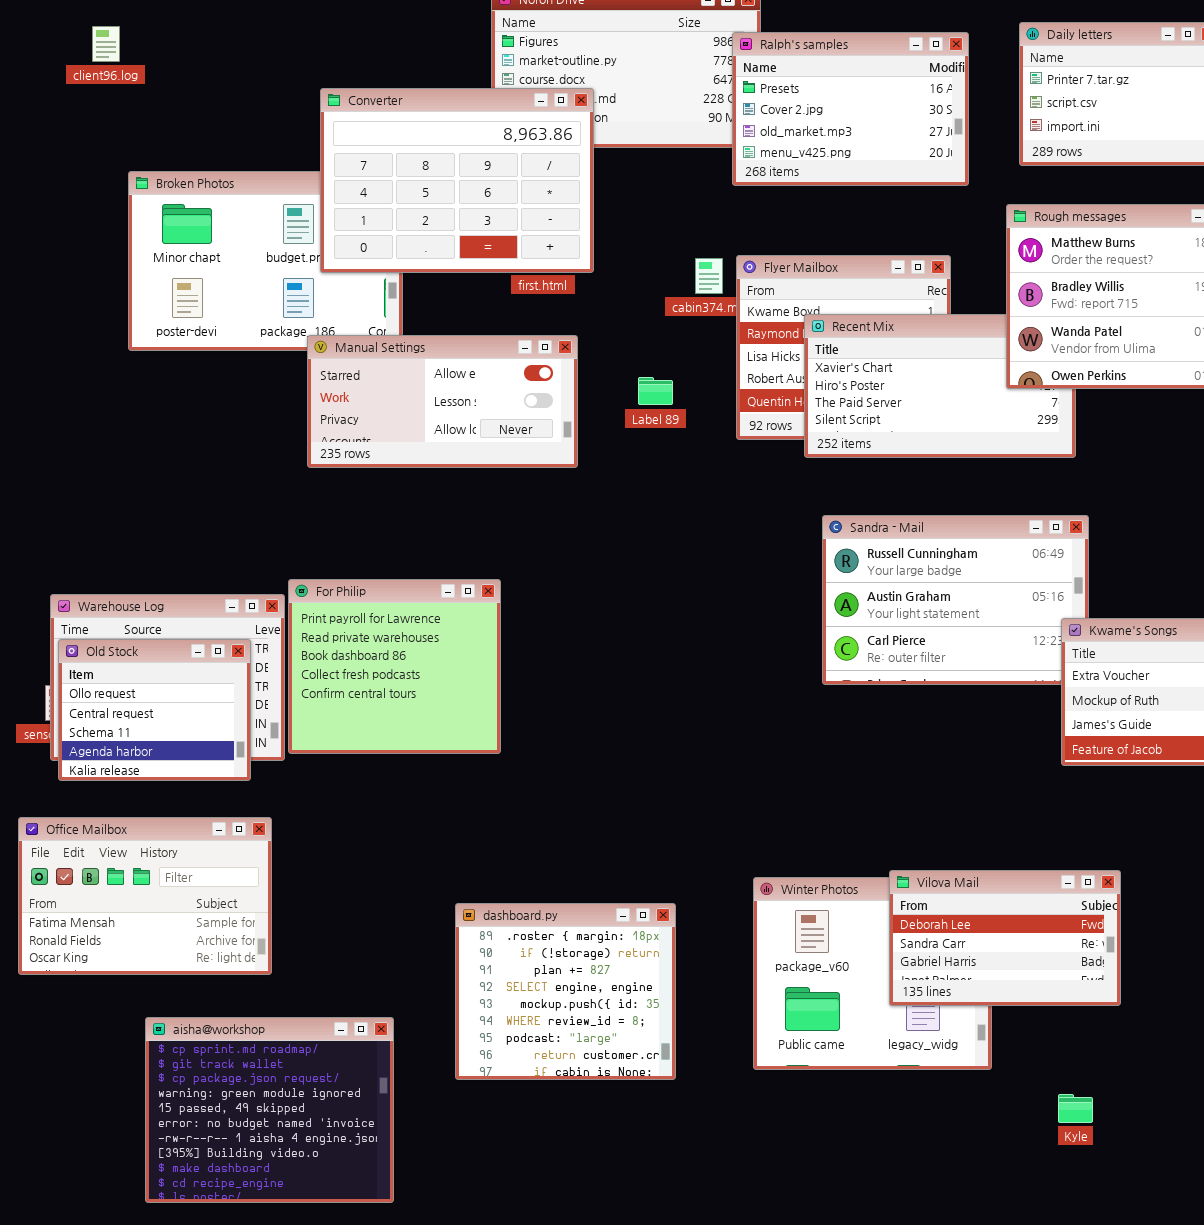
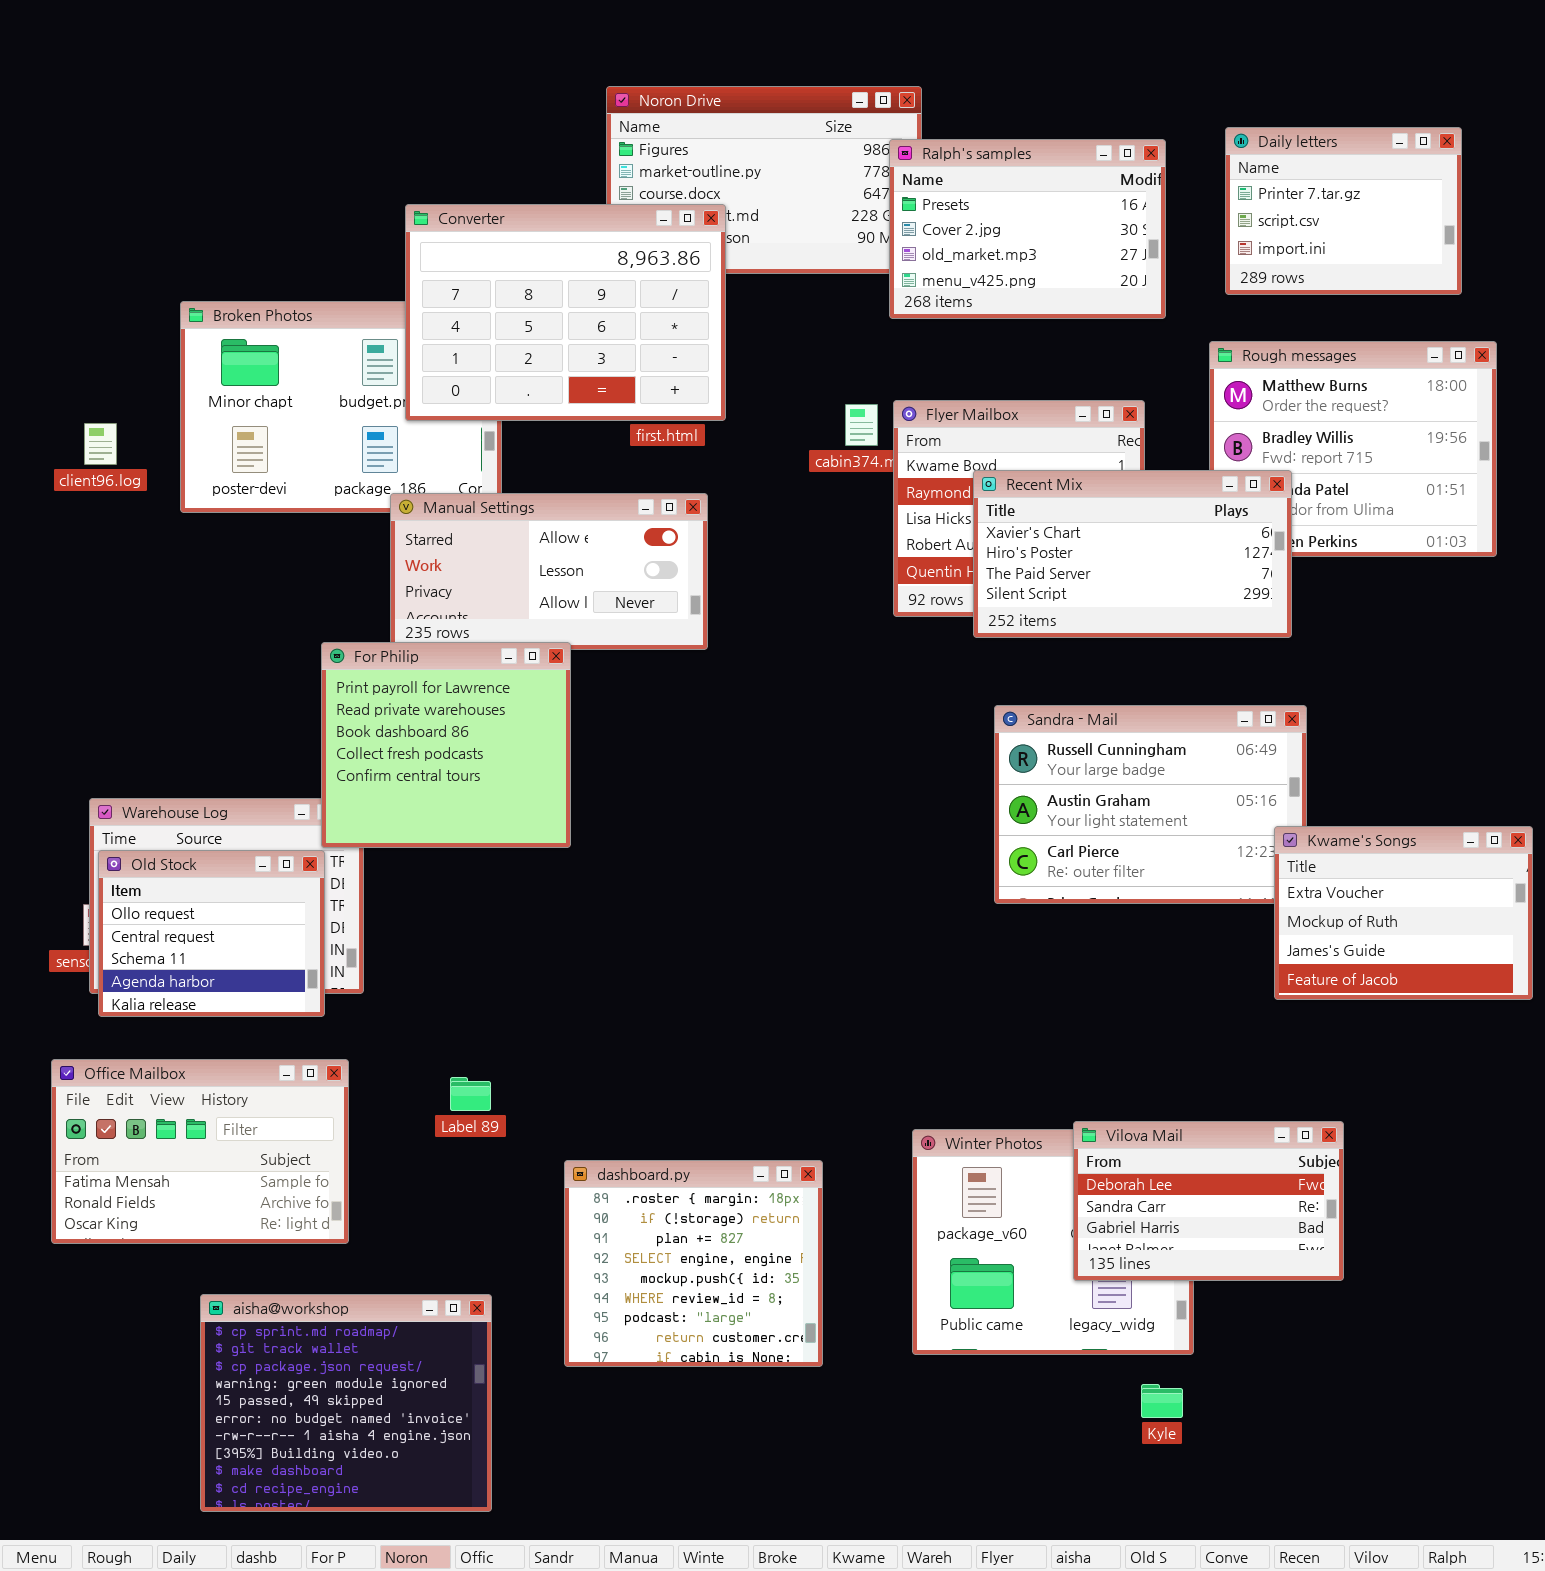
client96.log: [92,26,120,62] -> [84,423,117,465], moved
Recent Mix: [804,314,1076,458] -> [973,470,1292,638], raised
Label 89: [638,377,673,405] -> [450,1077,491,1111], moved
For Philip: [288,579,501,754] -> [321,642,571,848], moved
Kyle: [1058,1094,1093,1123] -> [1141,1384,1183,1418], moved

